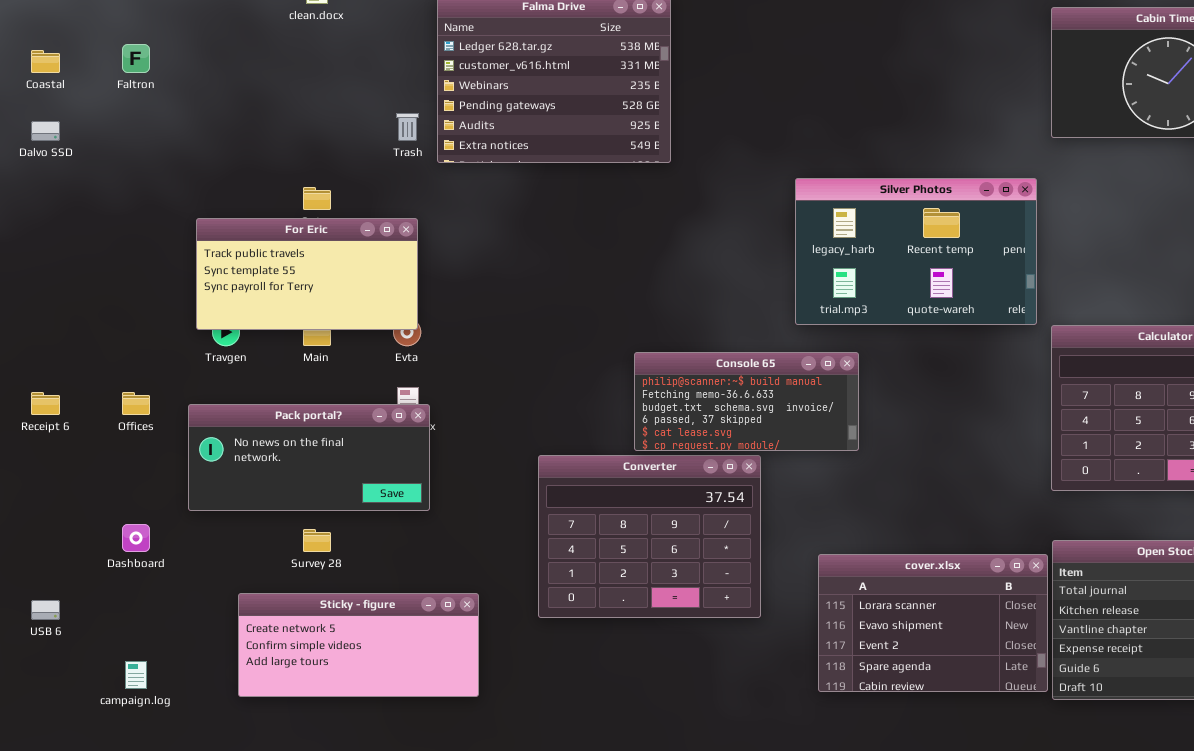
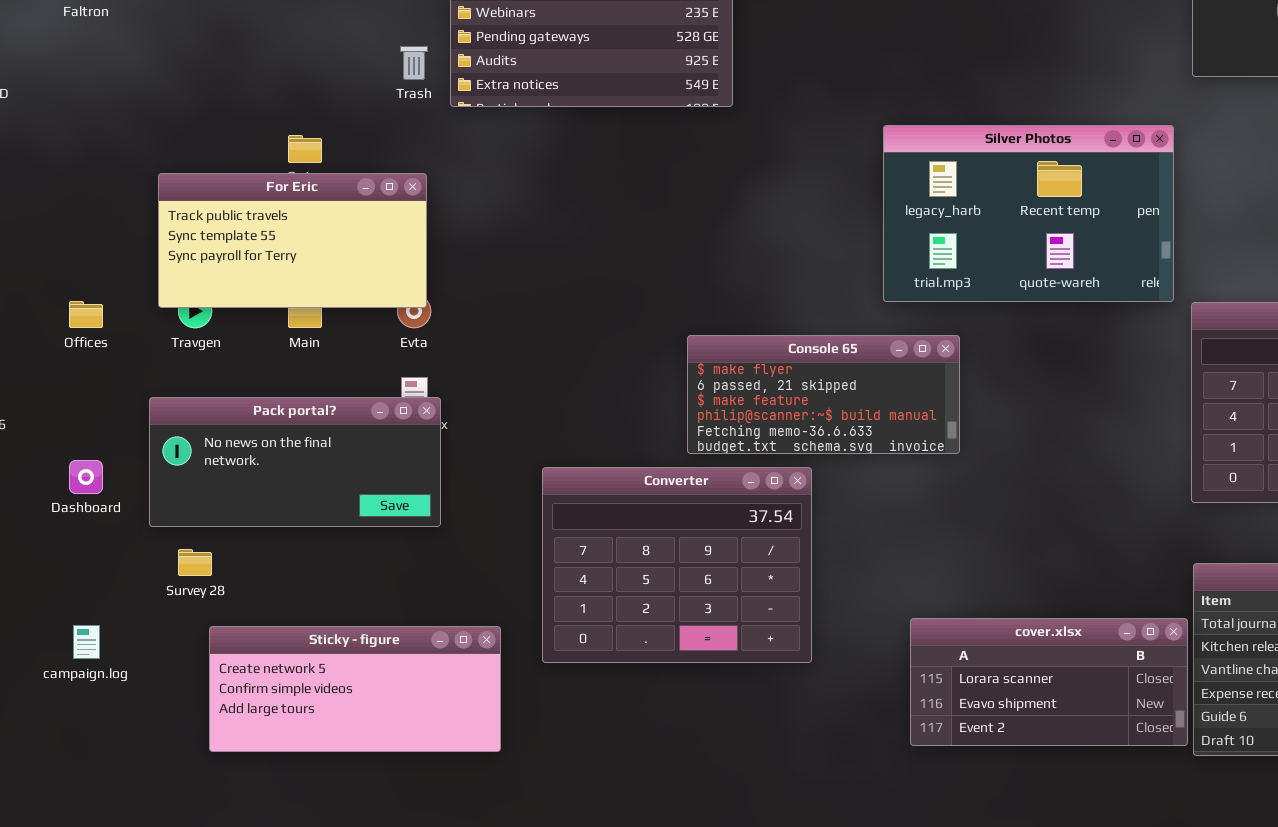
Console 65: [634,352,859,451] -> [687,335,960,454], scrolled up 3 rows
Offices: [122,392,150,415] -> [69,301,103,328], moved
Converter: [538,455,761,618] -> [542,467,812,663], moved
Dashboard: [122,524,150,552] -> [69,460,103,494], moved
Survey 28: [303,529,331,552] -> [178,549,212,576], moved
cover.xlsx: [818,554,1048,692] -> [910,618,1188,746], resized
campaign.log: [125,661,147,689] -> [73,625,100,659], moved

